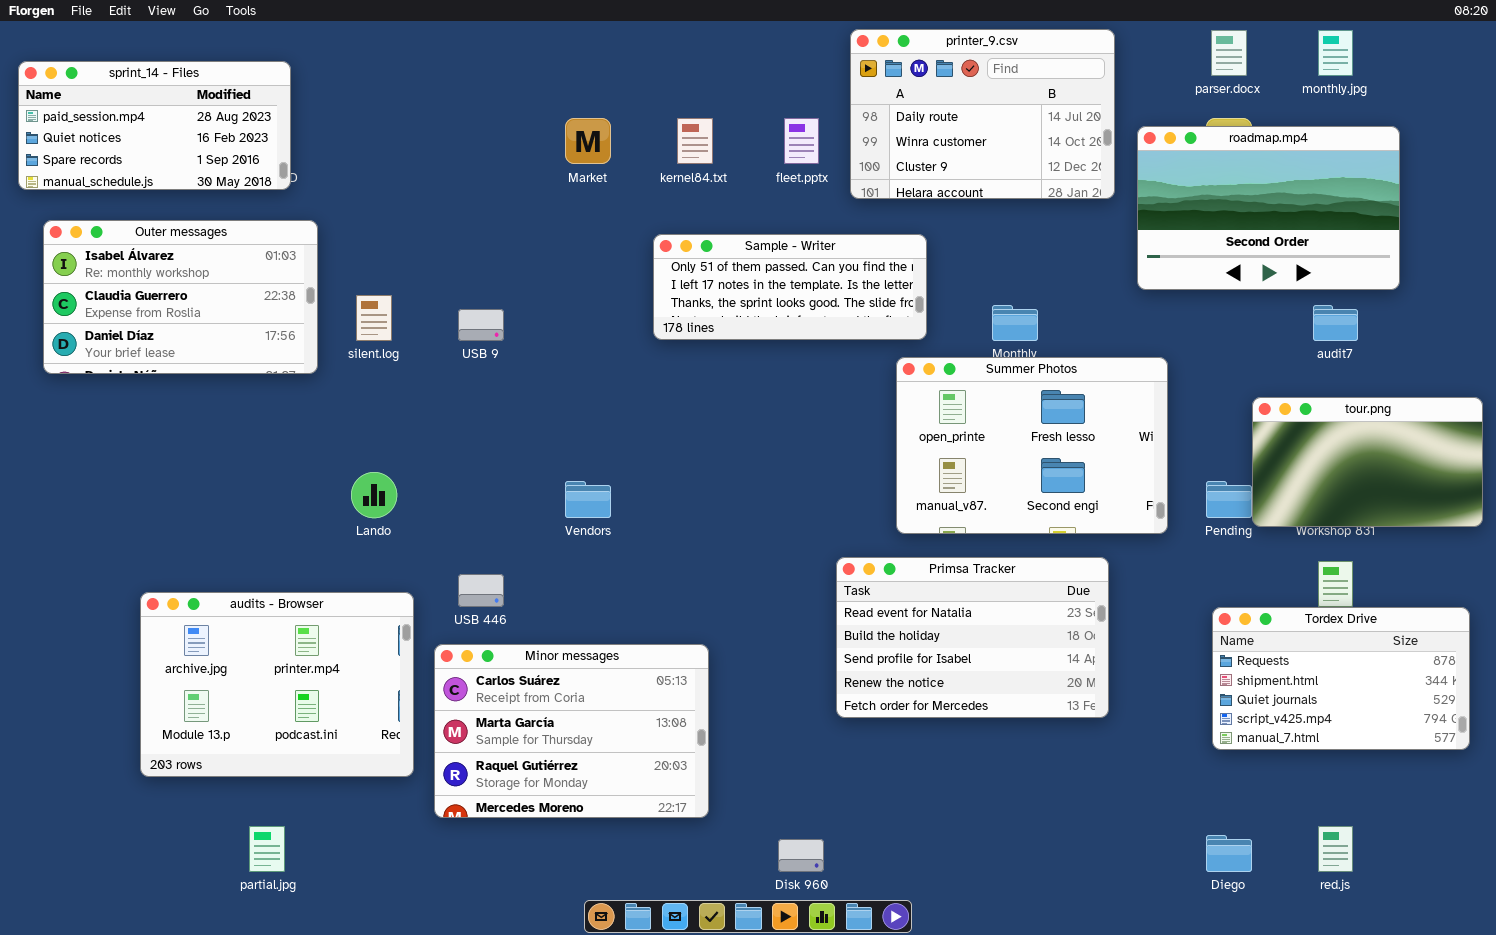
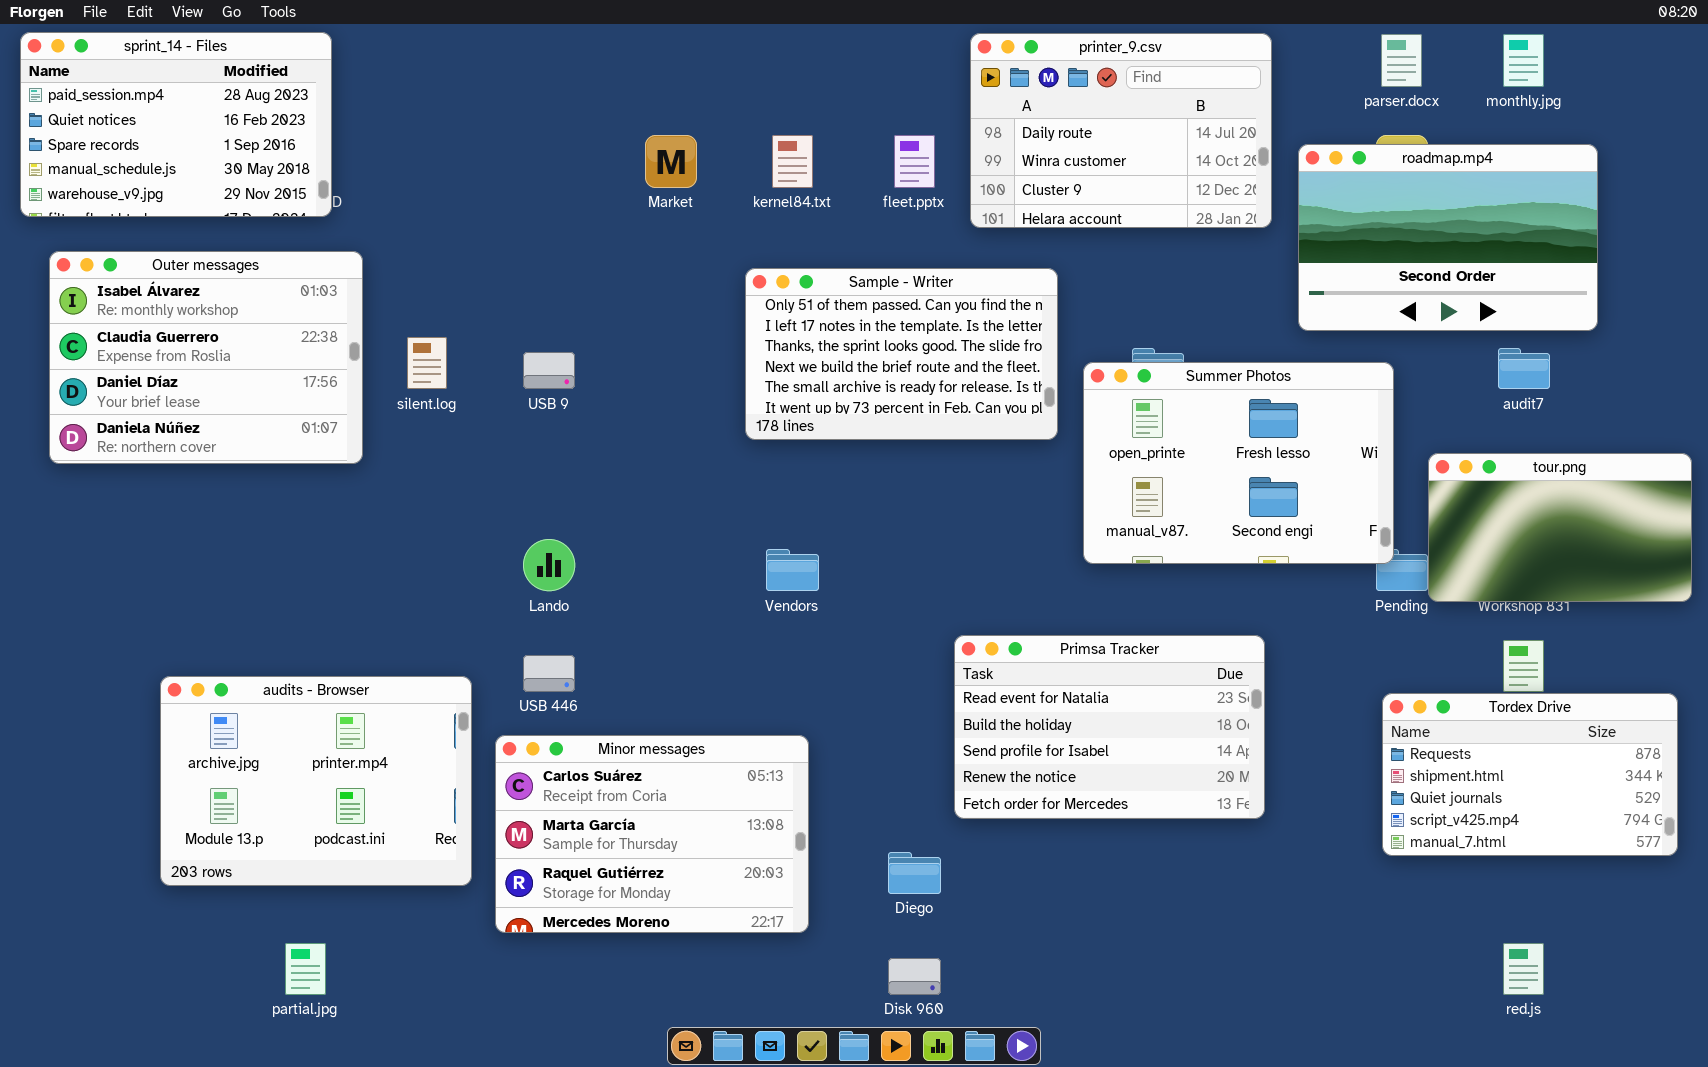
sprint_14 - Files: [18,61,291,190] -> [20,32,332,217], resized
Outer messages: [43,220,318,374] -> [49,251,363,464], resized
Sample - Writer: [653,234,927,340] -> [745,268,1058,440], resized
Summer Photos: [896,357,1168,534] -> [1083,362,1394,564], moved
Lando: [351,472,397,518] -> [523,539,575,591], moved
Vendors: [565,481,611,518] -> [766,549,819,591], moved
Diego: [1206,835,1252,872] -> [888,852,941,894], moved

